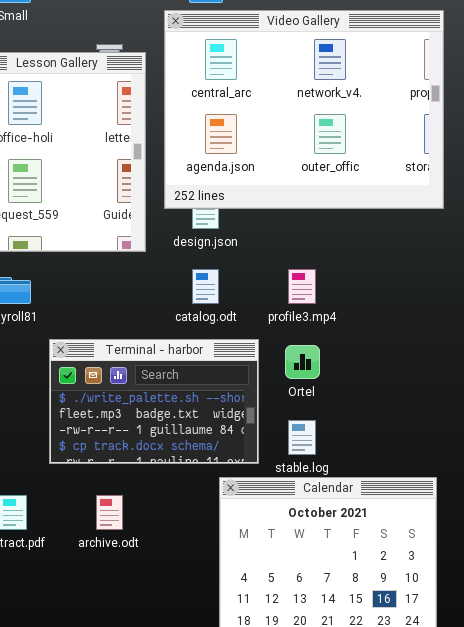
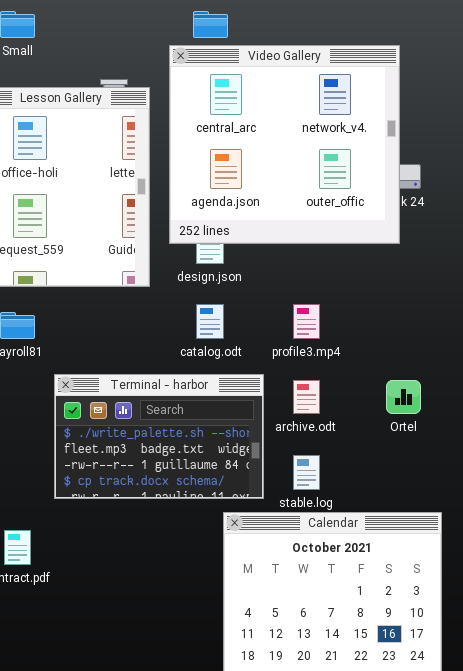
Video Gallery: [164,10,444,209] -> [169,45,400,244], resized
Ortel: [285,345,320,379] -> [386,380,421,414], moved
archive.odt: [96,495,123,530] -> [293,380,320,414], moved

